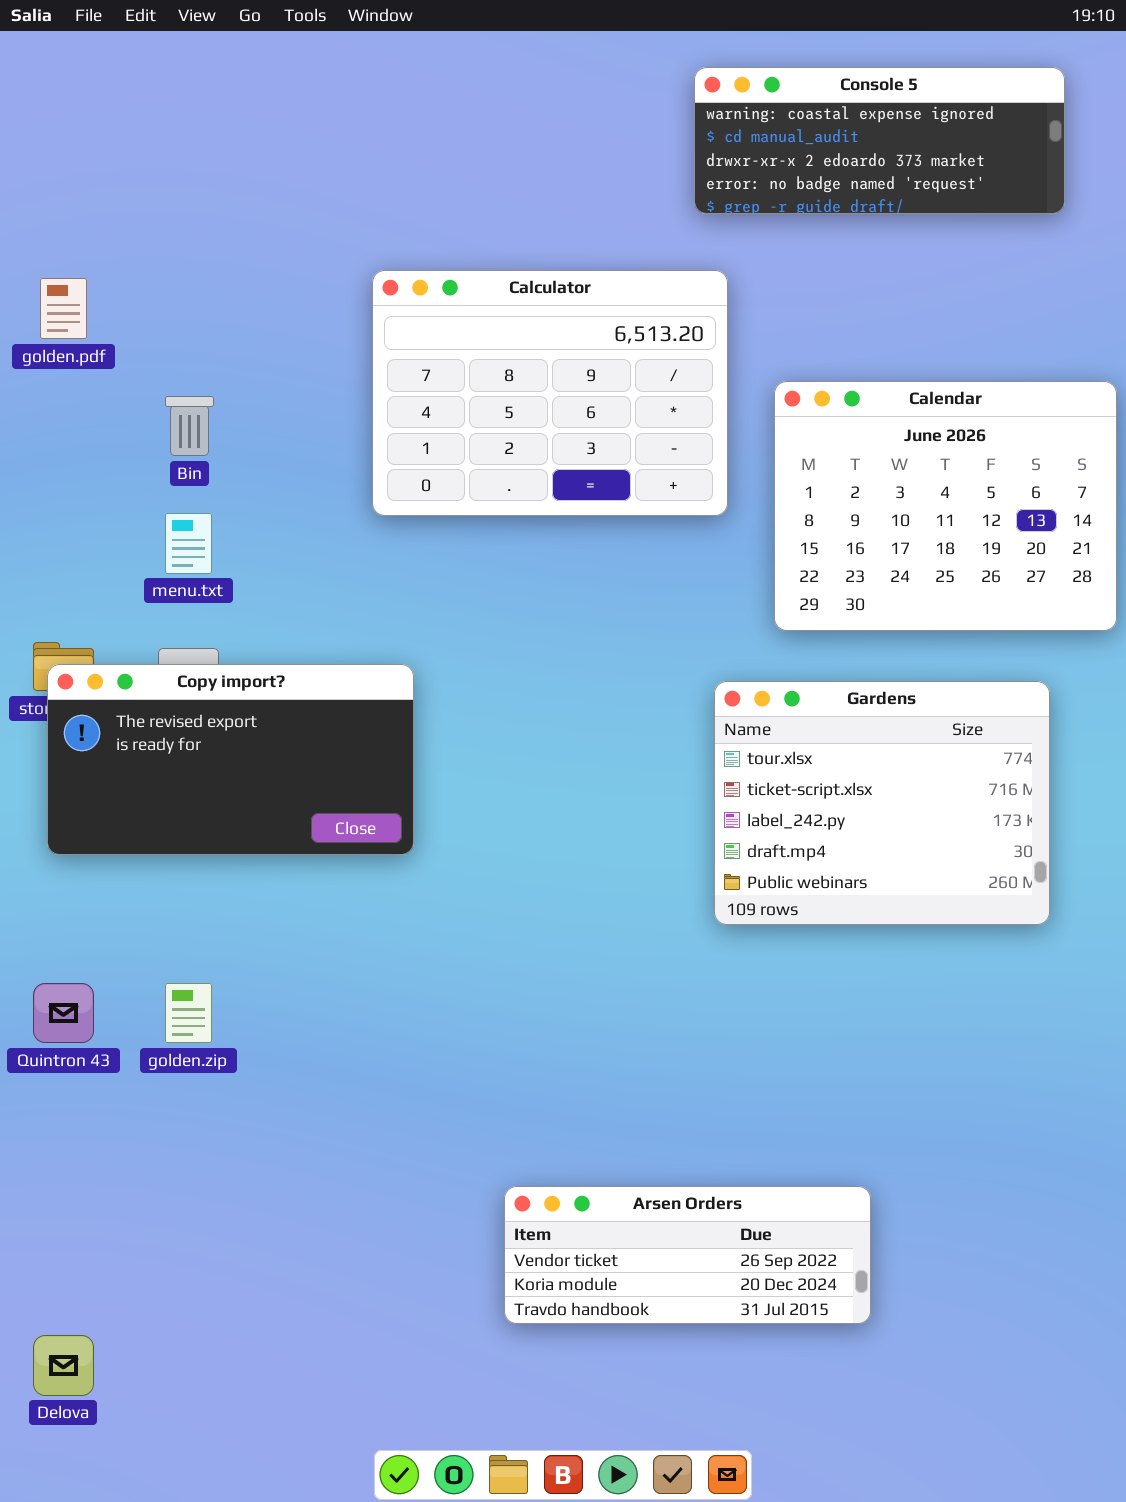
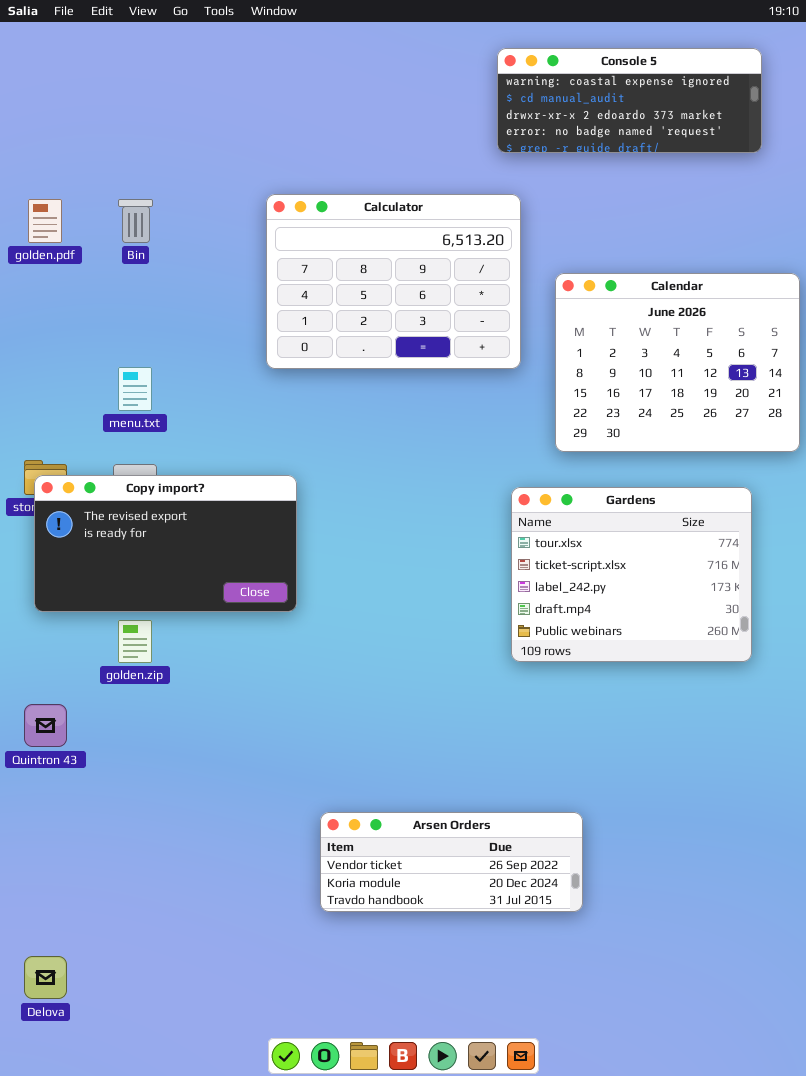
Bin: [165,396,214,456] -> [118,199,153,243], moved
golden.zip: [165,983,212,1043] -> [118,620,152,663], moved
Arsen Orders: [504,1186,871,1324] -> [320,812,583,912], moved

